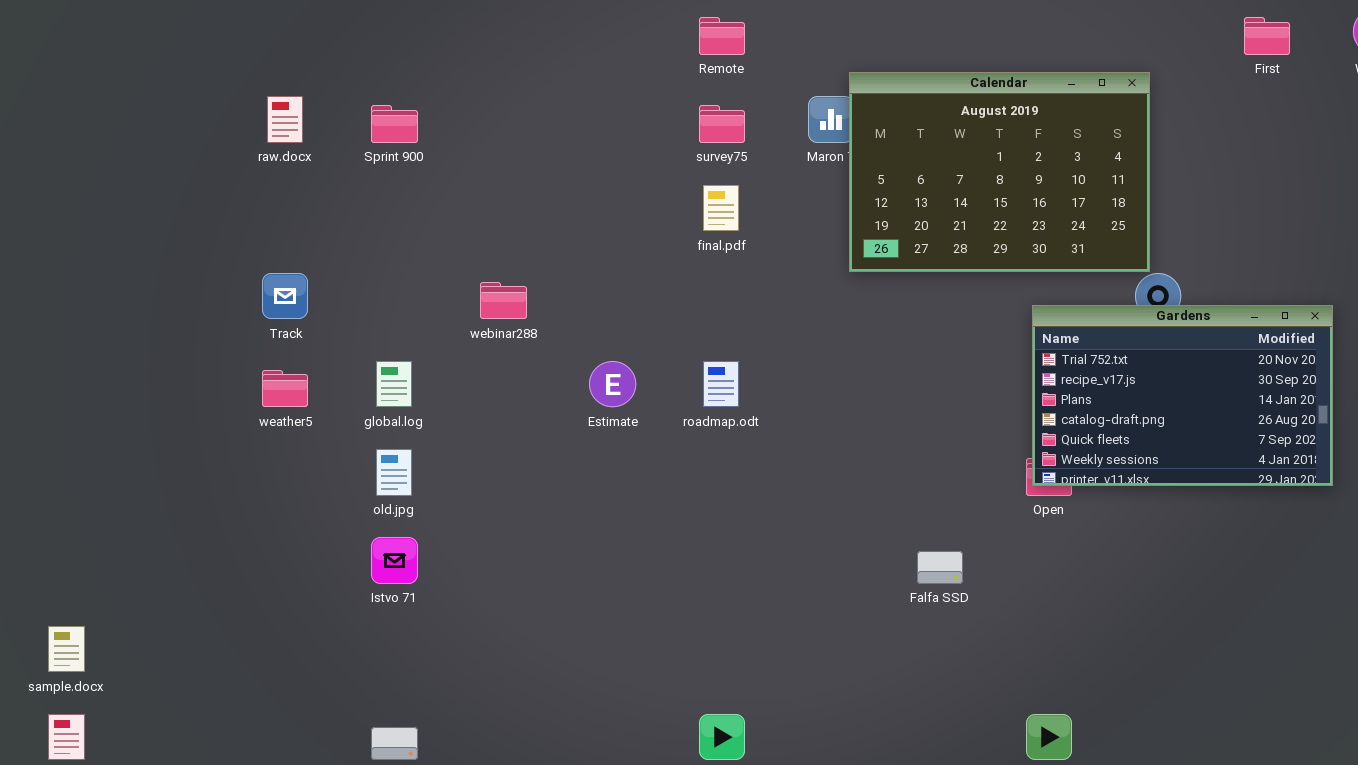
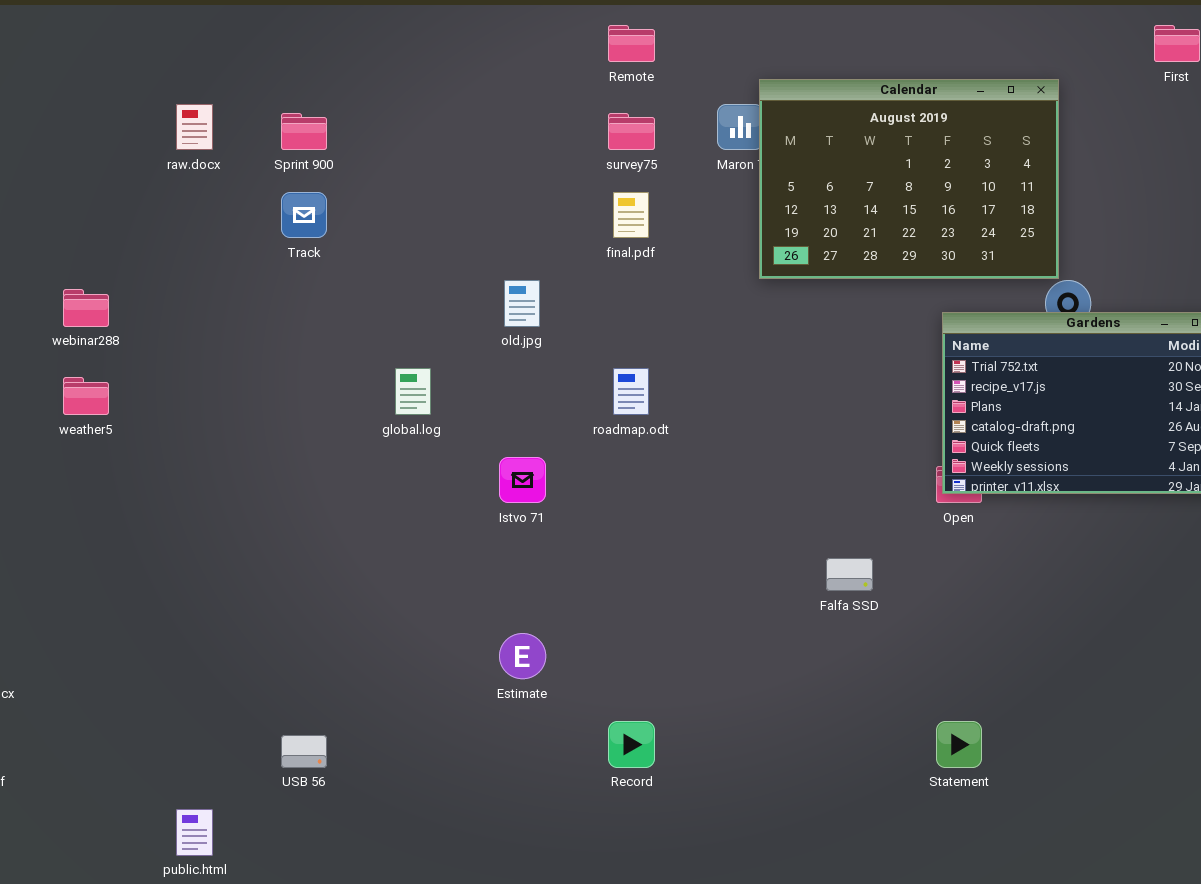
Track: [262,273,308,319] -> [281,192,327,238], moved
webinar288: [480,282,527,319] -> [63,289,109,327], moved
global.log: [376,361,412,407] -> [395,368,431,415], moved
Estimate: [589,361,636,407] -> [499,633,546,679], moved
weather5: [262,370,308,407] -> [63,377,109,415], moved
old.jpg: [376,449,412,496] -> [504,280,540,327], moved
Istvo 71: [371,537,418,584] -> [499,457,546,503], moved

